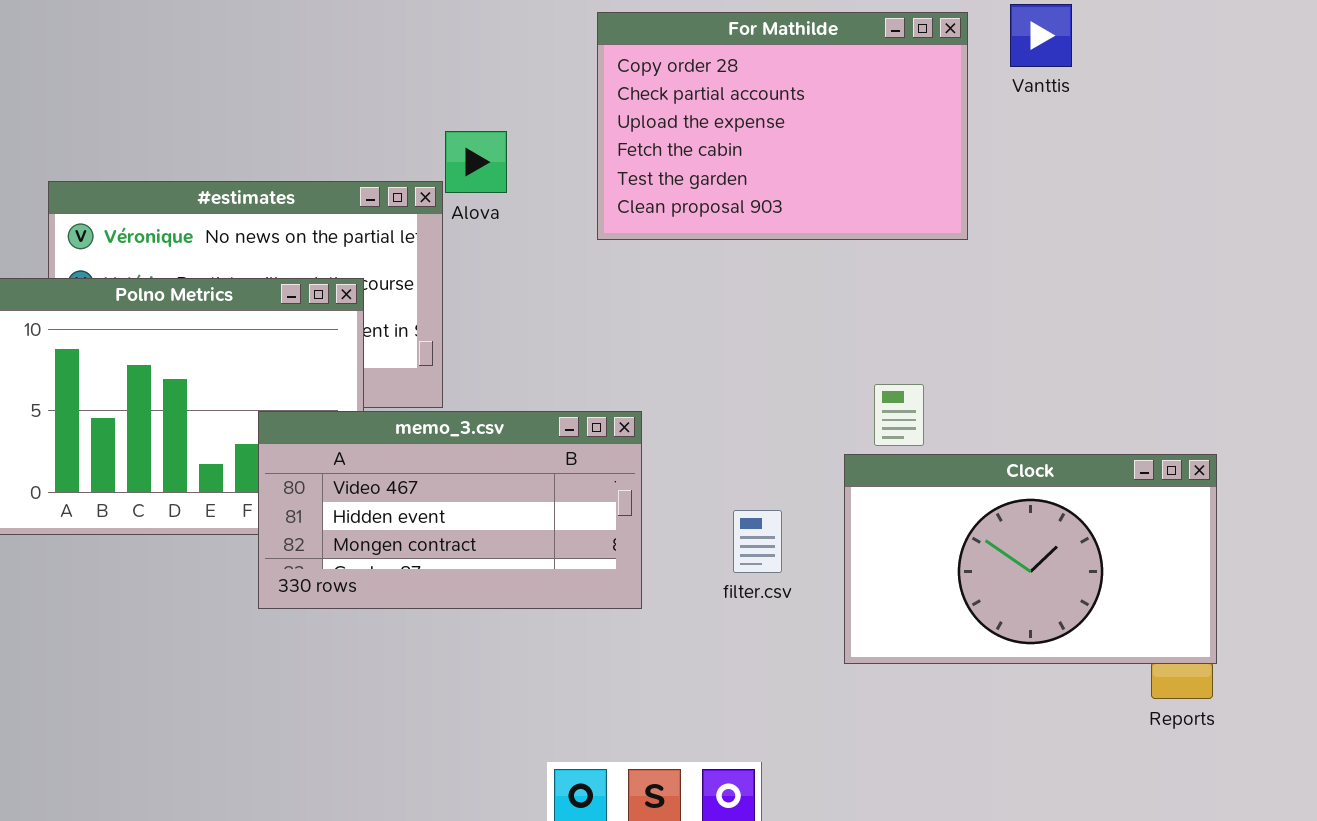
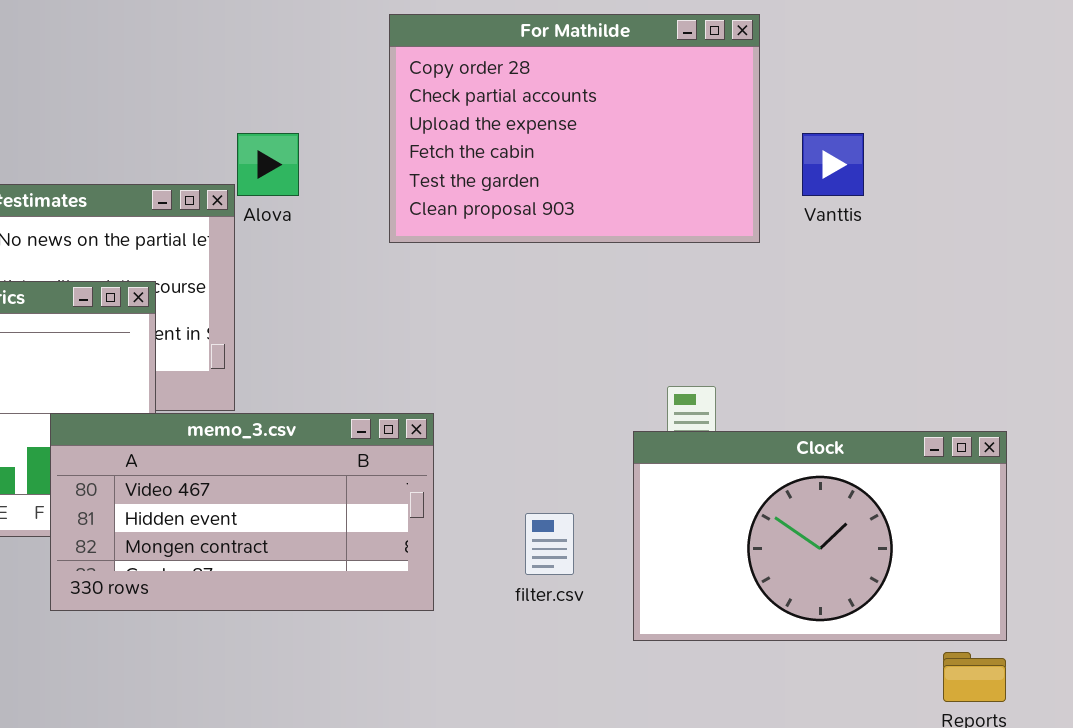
Vanttis: [1010,4,1072,67] -> [802,133,864,196], moved
Clock: [844,454,1217,664] -> [633,431,1007,641], moved

